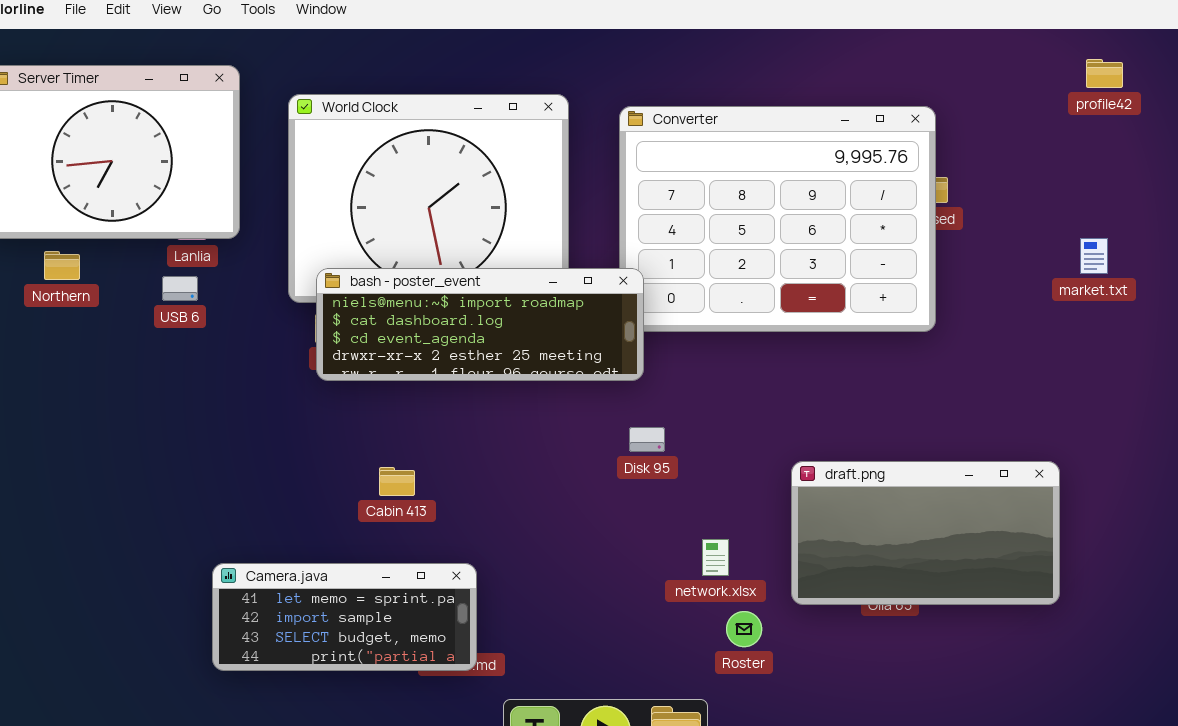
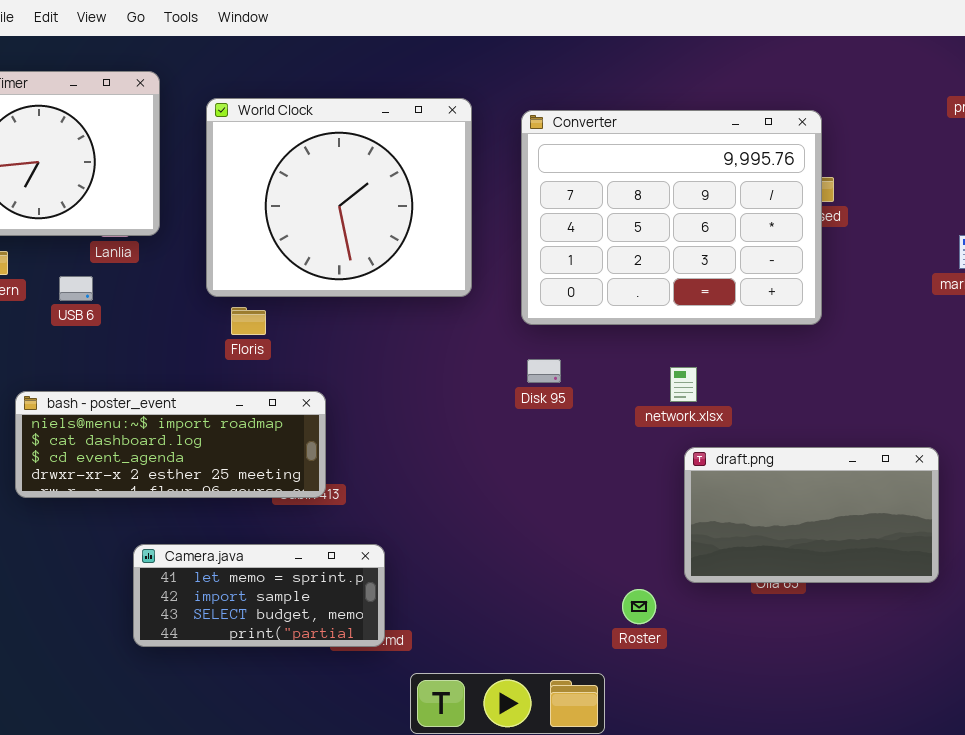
bash - poster_event: [316,268,644,381] -> [15,391,326,498], moved
USB 6: [162,276,198,301] -> [59,276,93,301], moved
Disk 95: [629,427,665,452] -> [527,359,561,383], moved
network.xlsx: [702,539,729,576] -> [670,367,697,402], moved

